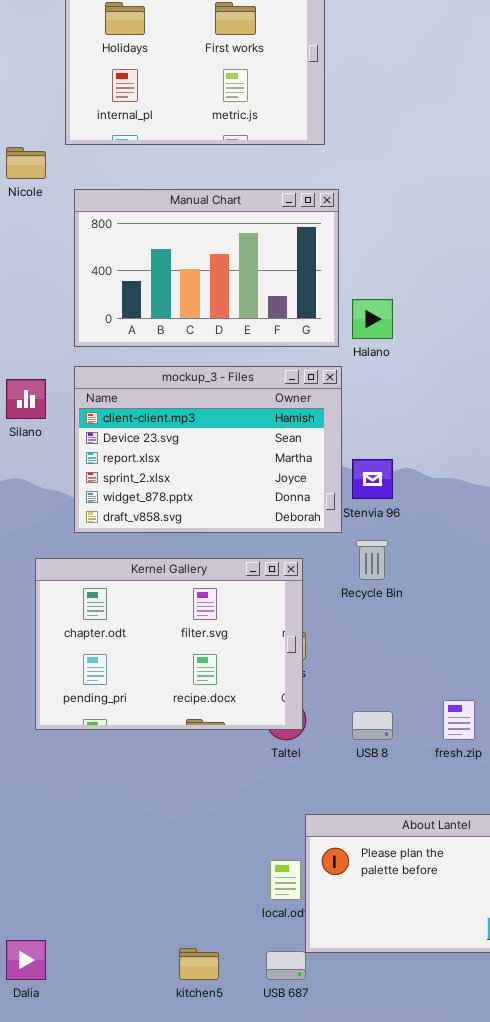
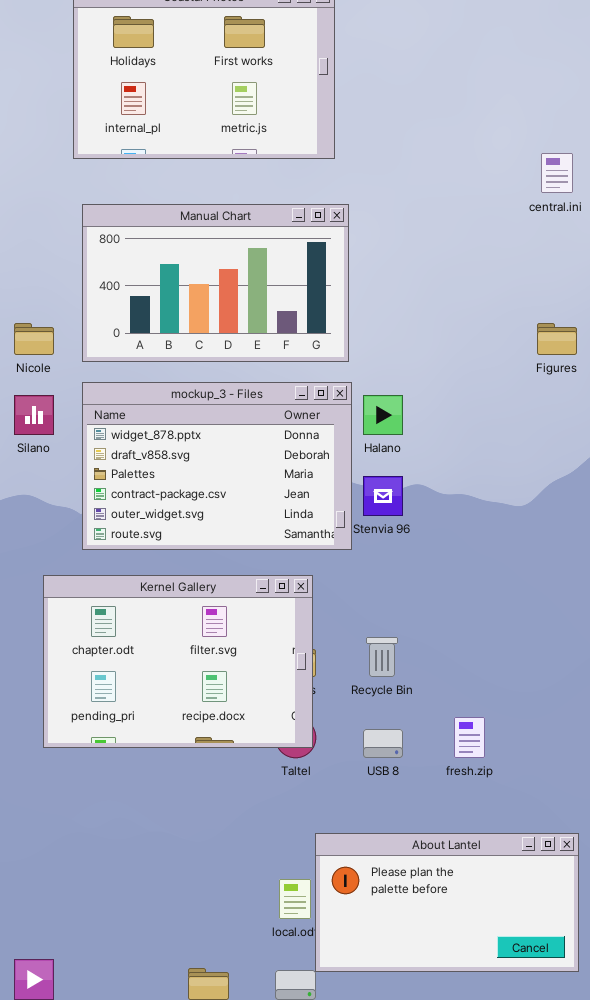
Nicole: [6,147,46,179] -> [14,323,54,355], moved
Halano: [352,299,393,339] -> [363,395,403,435], moved
mockup_3 - Files: [74,366,342,533] -> [82,382,352,550], scrolled down 4 rows
Recycle Bin: [356,540,388,580] -> [366,637,398,677], moved

